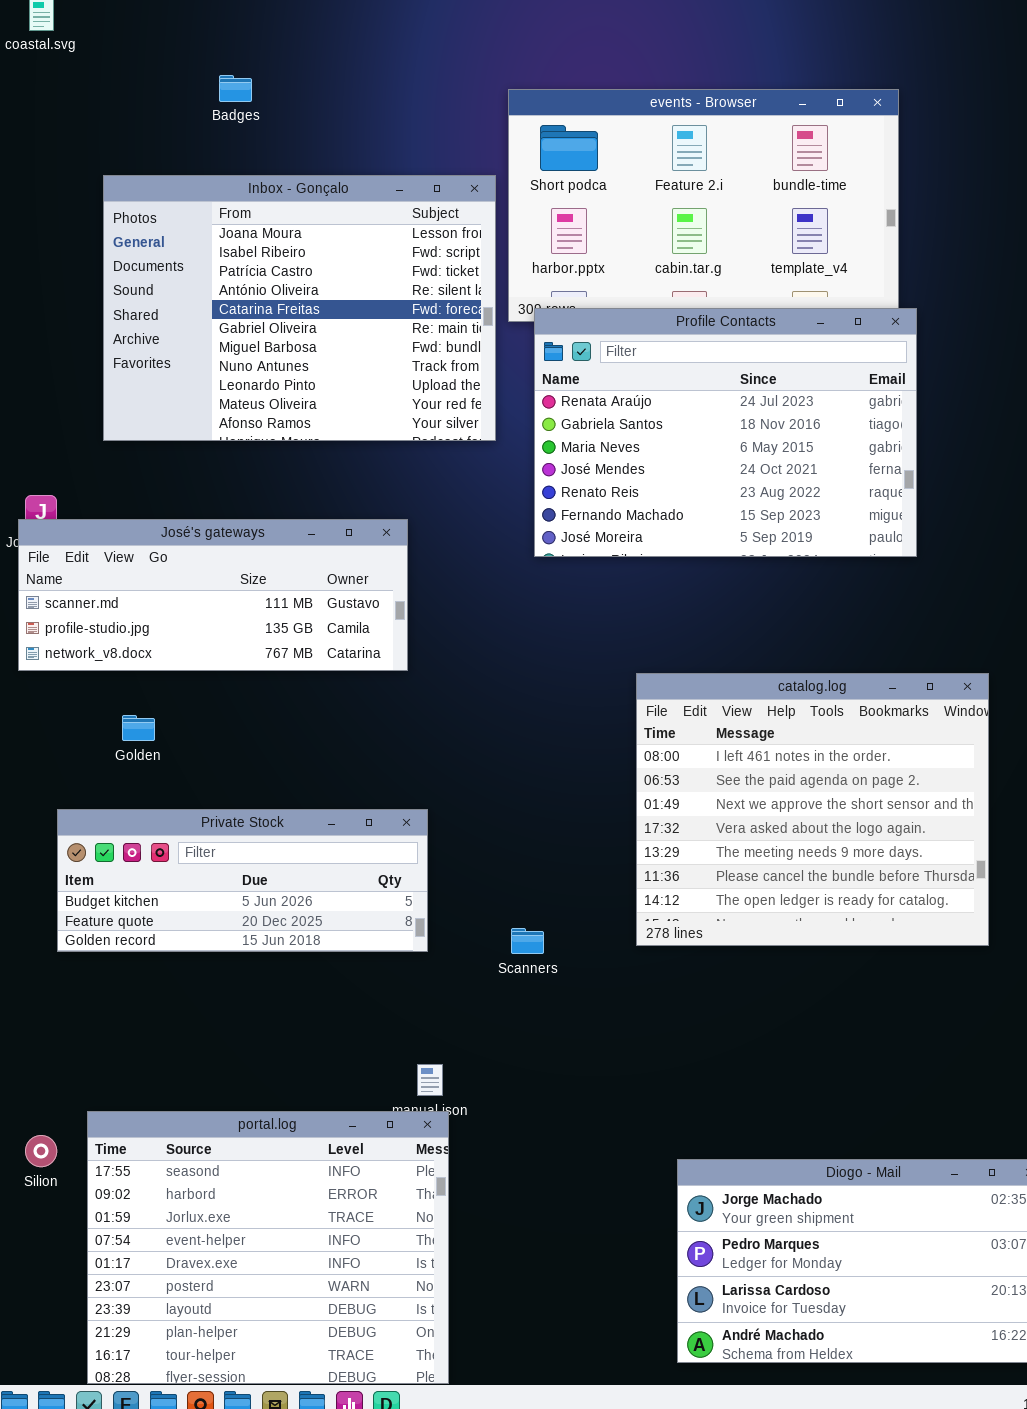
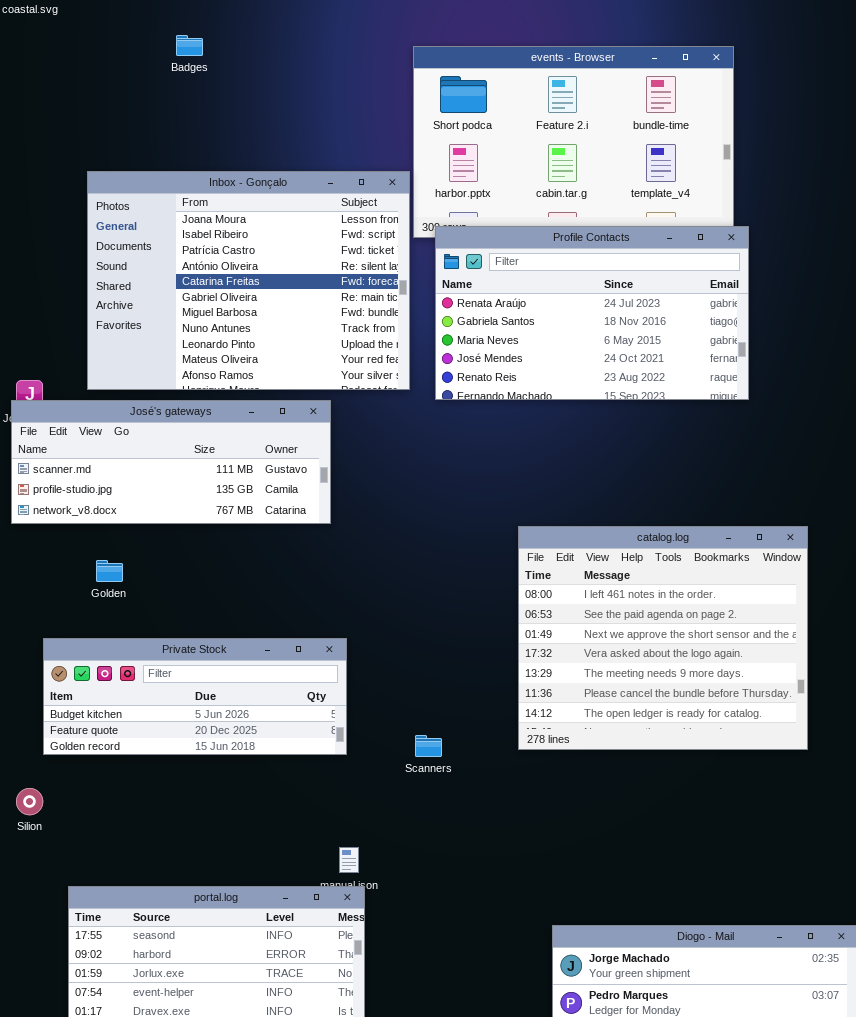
Inbox - Gonçalo: [103,175,496,441] -> [87,171,410,390], moved
Profile Contacts: [534,308,917,557] -> [435,226,749,400], resized
Silion: [25,1135,57,1167] -> [16,788,43,815], moved

